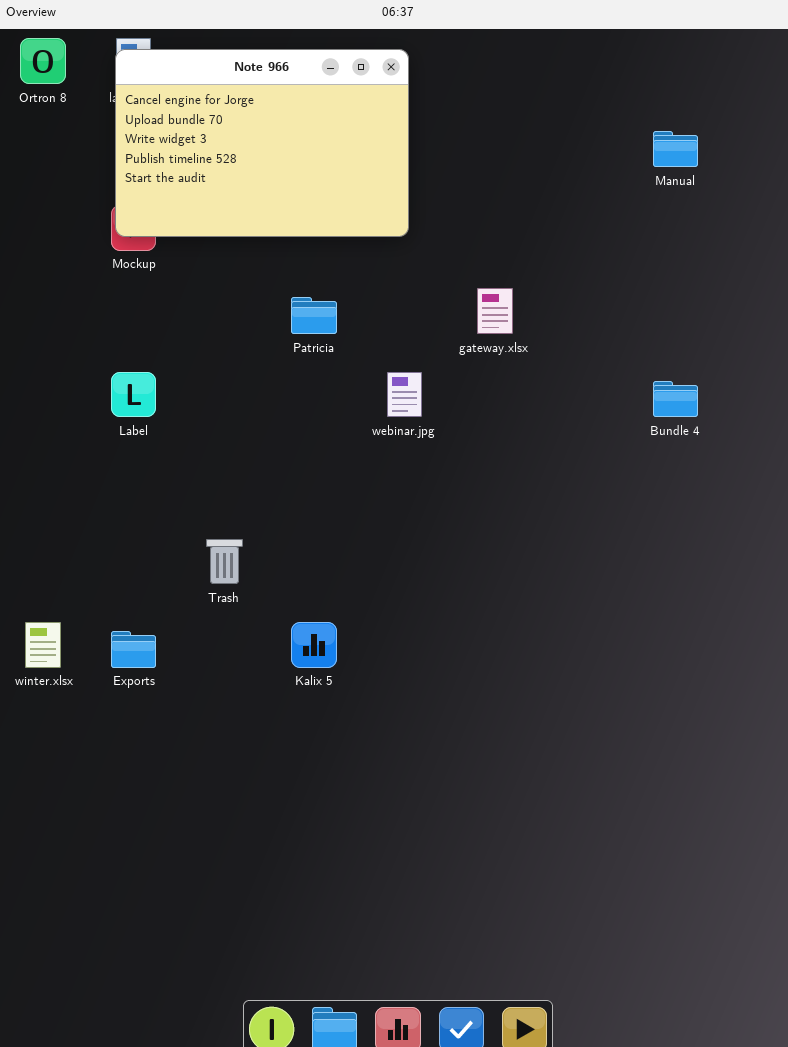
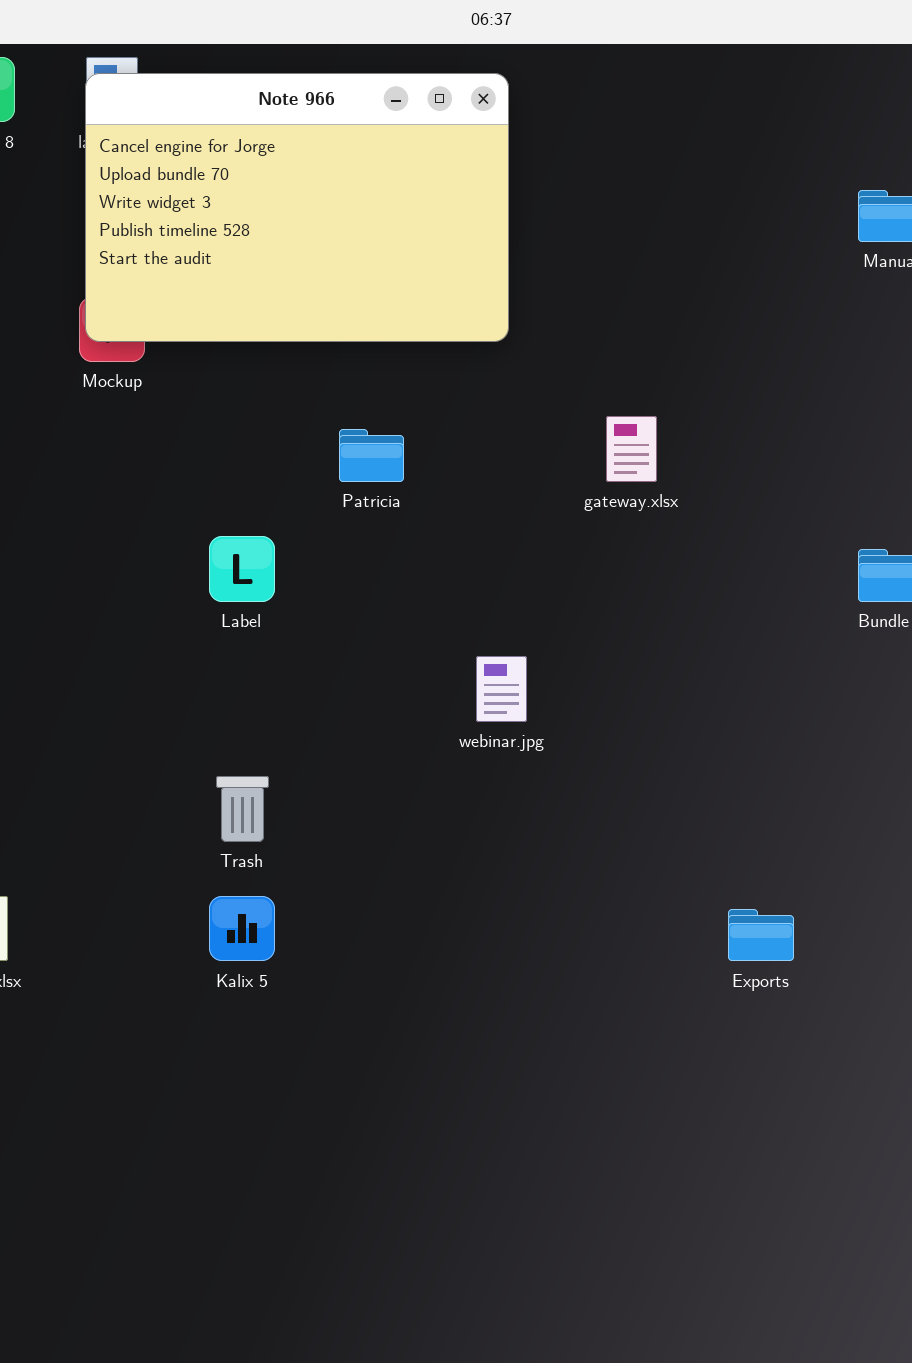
Label: [111,372,156,417] -> [209,536,275,602], moved
webinar.jpg: [387,372,422,417] -> [476,656,527,722], moved
Kalix 5: [291,622,337,668] -> [209,896,275,961], moved
Exports: [111,631,156,668] -> [728,909,794,961], moved

